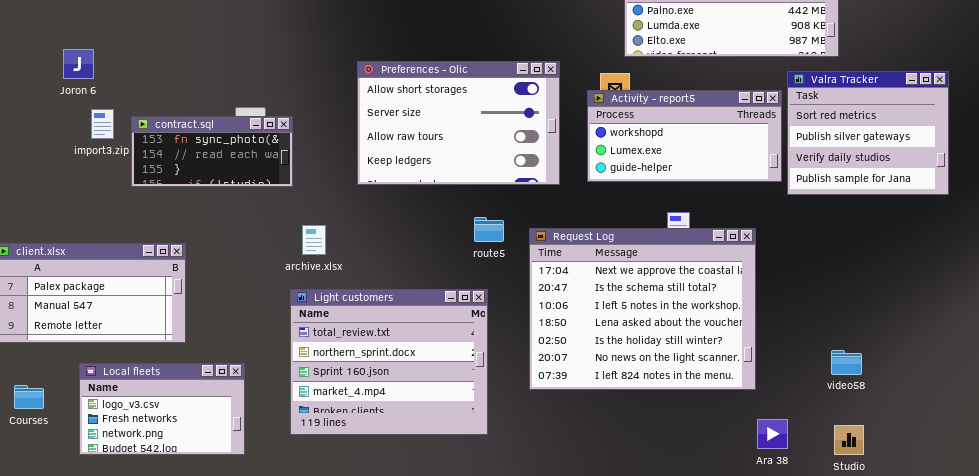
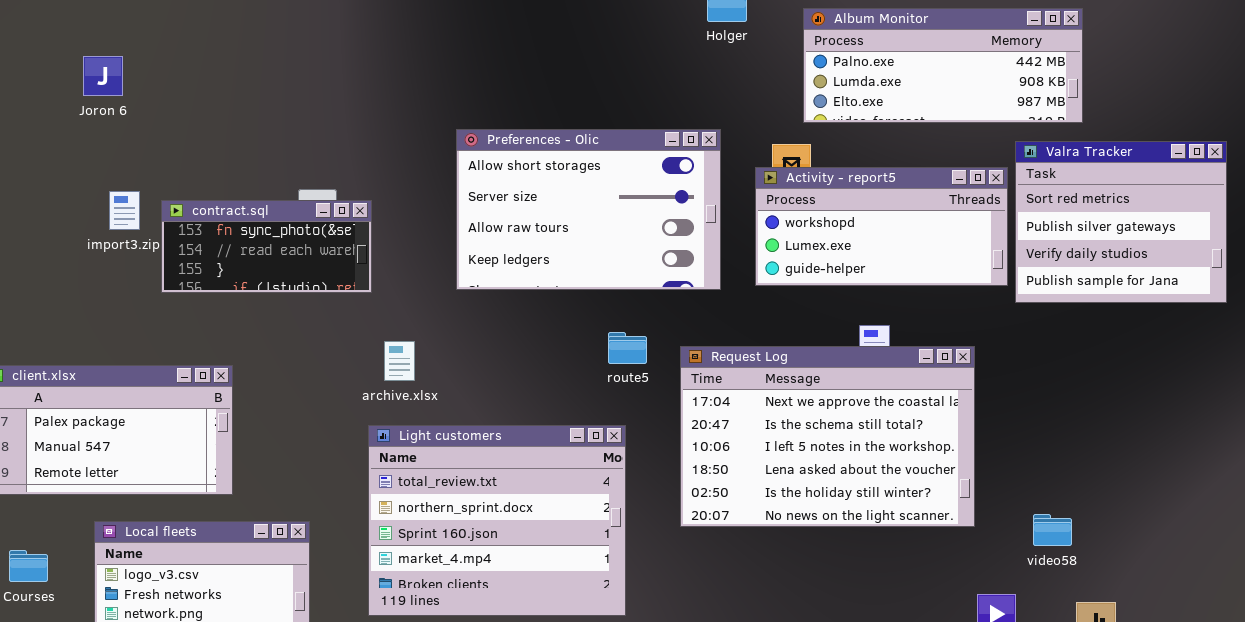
Joron 6: [63,49,94,79] -> [83,56,123,96], moved
Request Log: [529,228,756,390] -> [680,346,975,527], resized
video58: [831,350,862,375] -> [1033,514,1072,546], moved

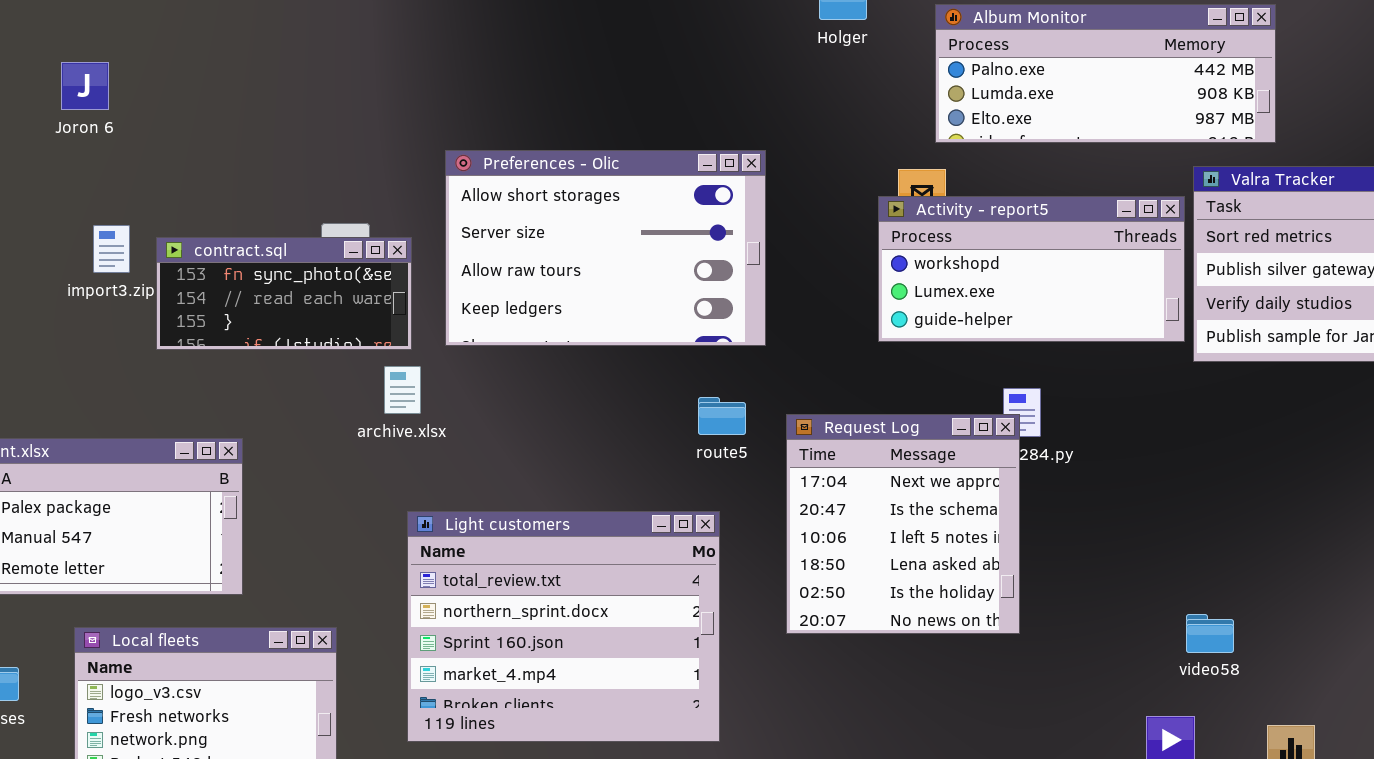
Preferences - Olic: [456,129,721,290] -> [445,150,766,346], moved
archive.xlsx: [384,341,415,381] -> [384,366,421,414], moved
Request Log: [680,346,975,527] -> [786,414,1020,634], resized
video58: [1033,514,1072,546] -> [1186,614,1234,653], moved

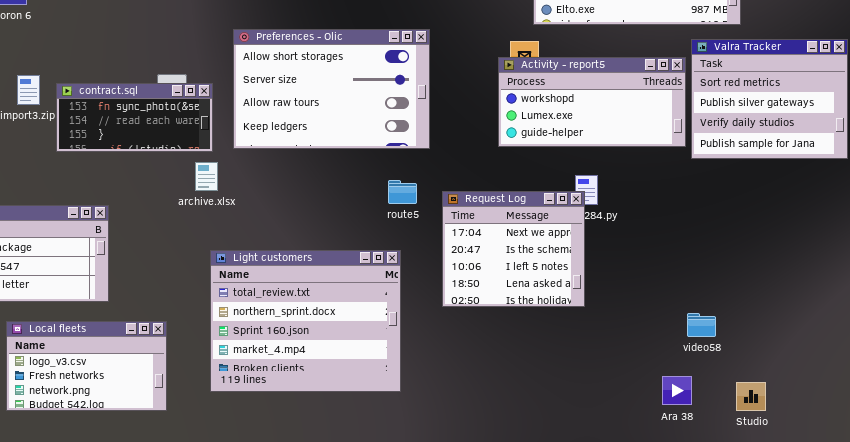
Request Log: [786,414,1020,634] -> [442,191,585,307], resized

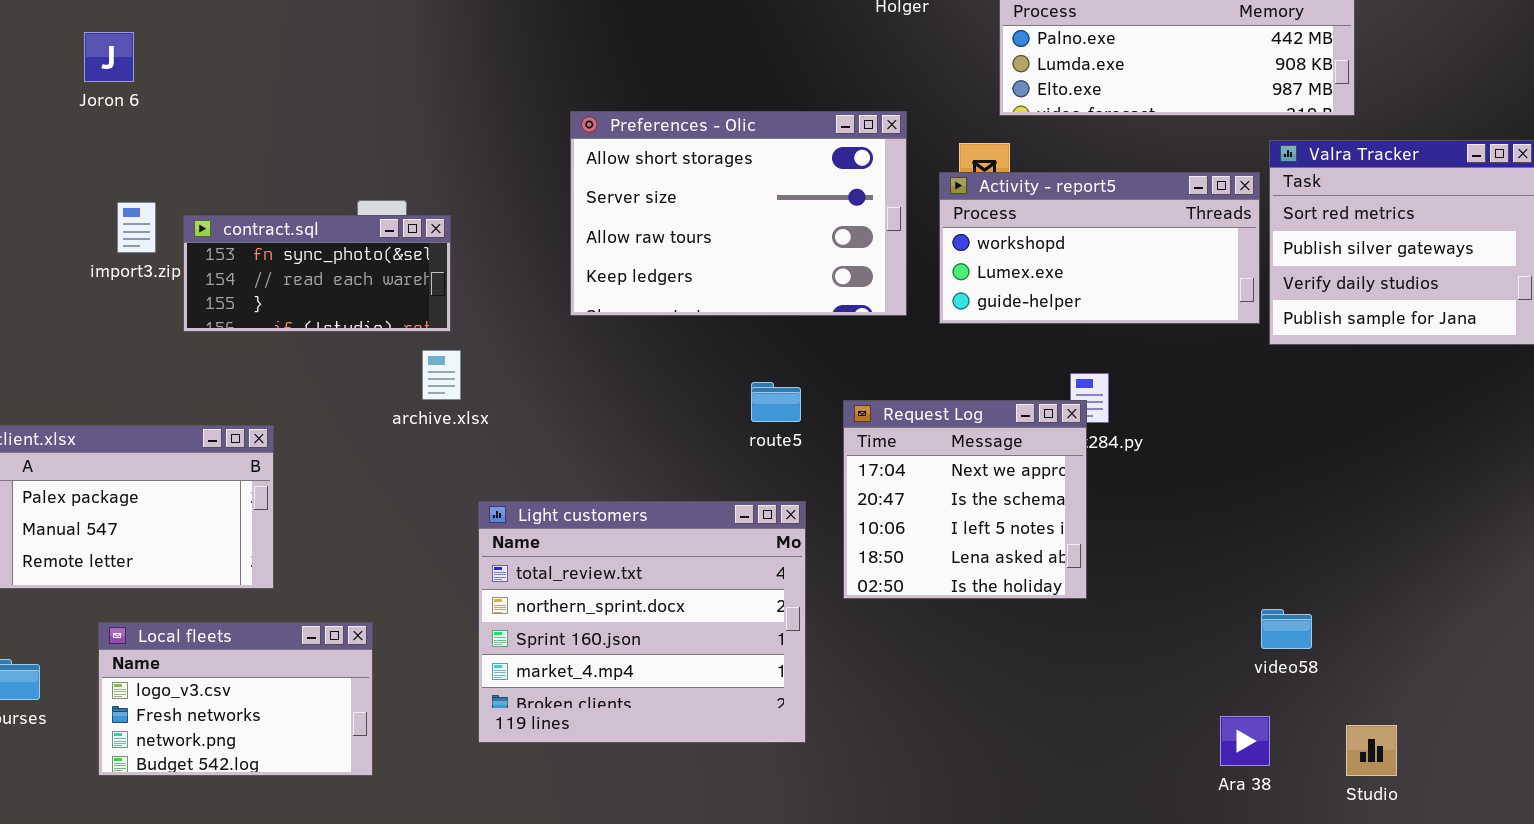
Preferences - Olic: [233,29,430,149] -> [570,111,907,316], moved
Light customers: [210,250,401,392] -> [478,501,806,743], moved

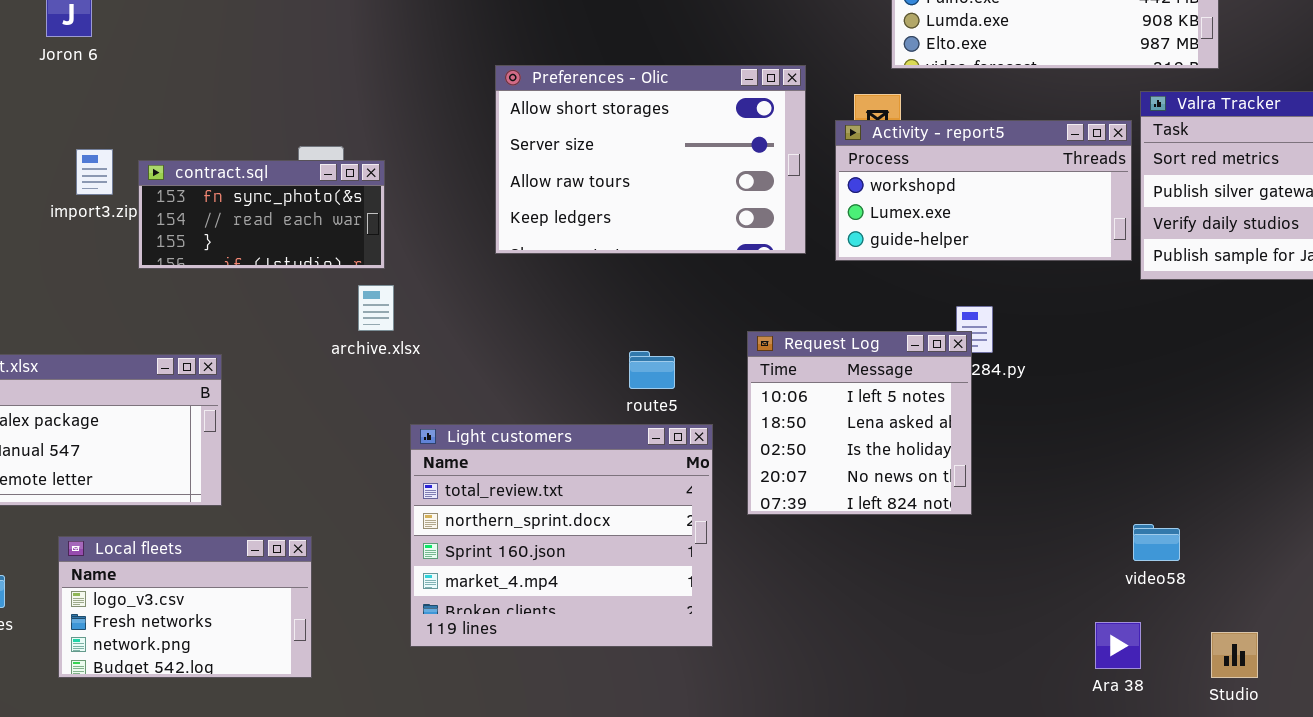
route5: [751,382,801,422] -> [629,351,675,389], moved
Request Log: [843,400,1087,599] -> [747,331,972,515], scrolled down 2 rows

